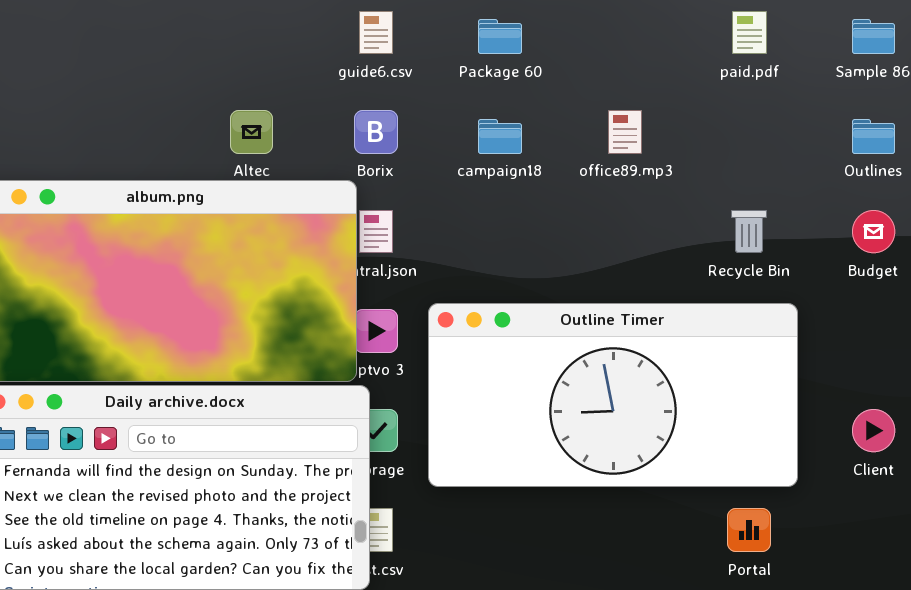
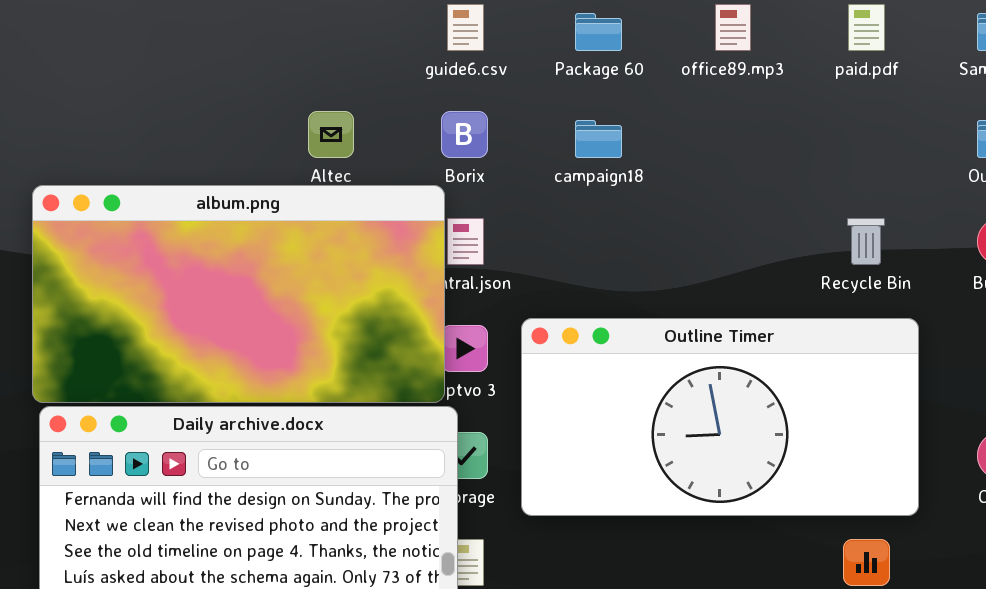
office89.mp3: [608,110,642,154] -> [715,4,751,51], moved

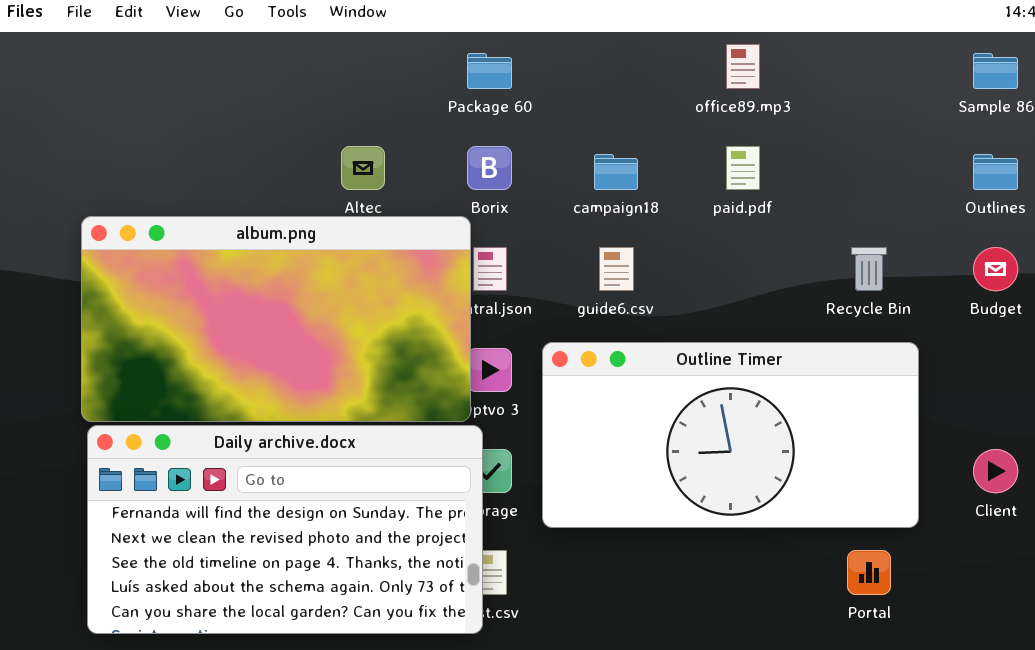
guide6.csv: [447,4,484,51] -> [599,247,634,291], moved
paid.pdf: [848,4,885,51] -> [726,146,760,190], moved
Package 60: [575,13,622,51] -> [467,53,512,89], moved

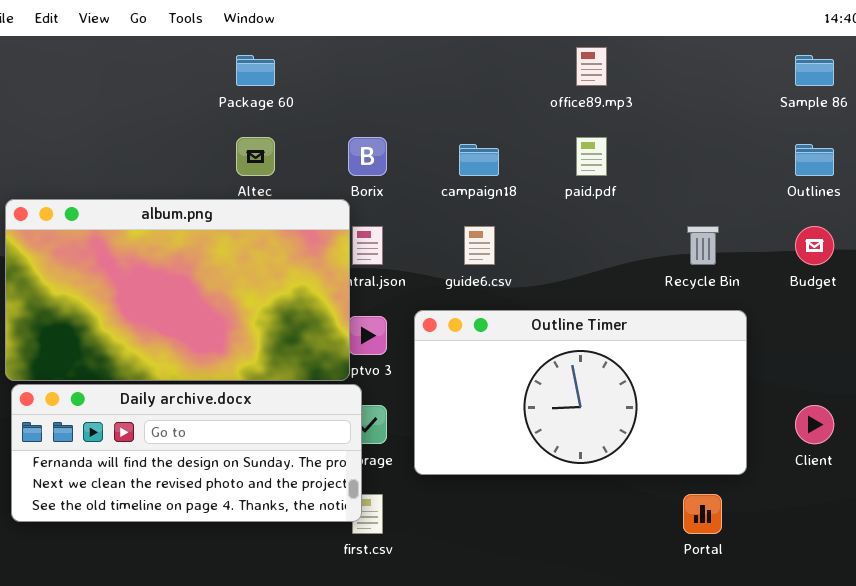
Package 60: [467,53,512,89] -> [236,55,275,86], moved
Daily archive.docx: [87,425,483,634] -> [11,384,362,522], resized

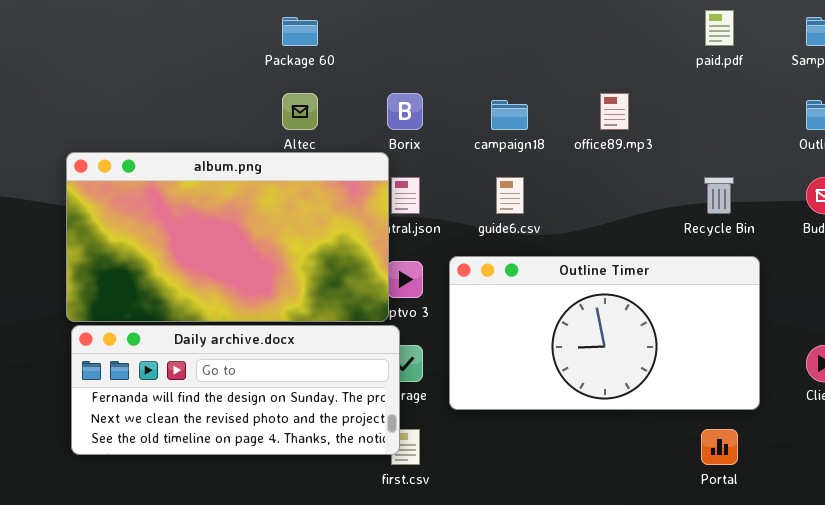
office89.mp3: [576,47,607,86] -> [600,93,629,130], moved
paid.pdf: [576,137,607,176] -> [705,10,734,46], moved

